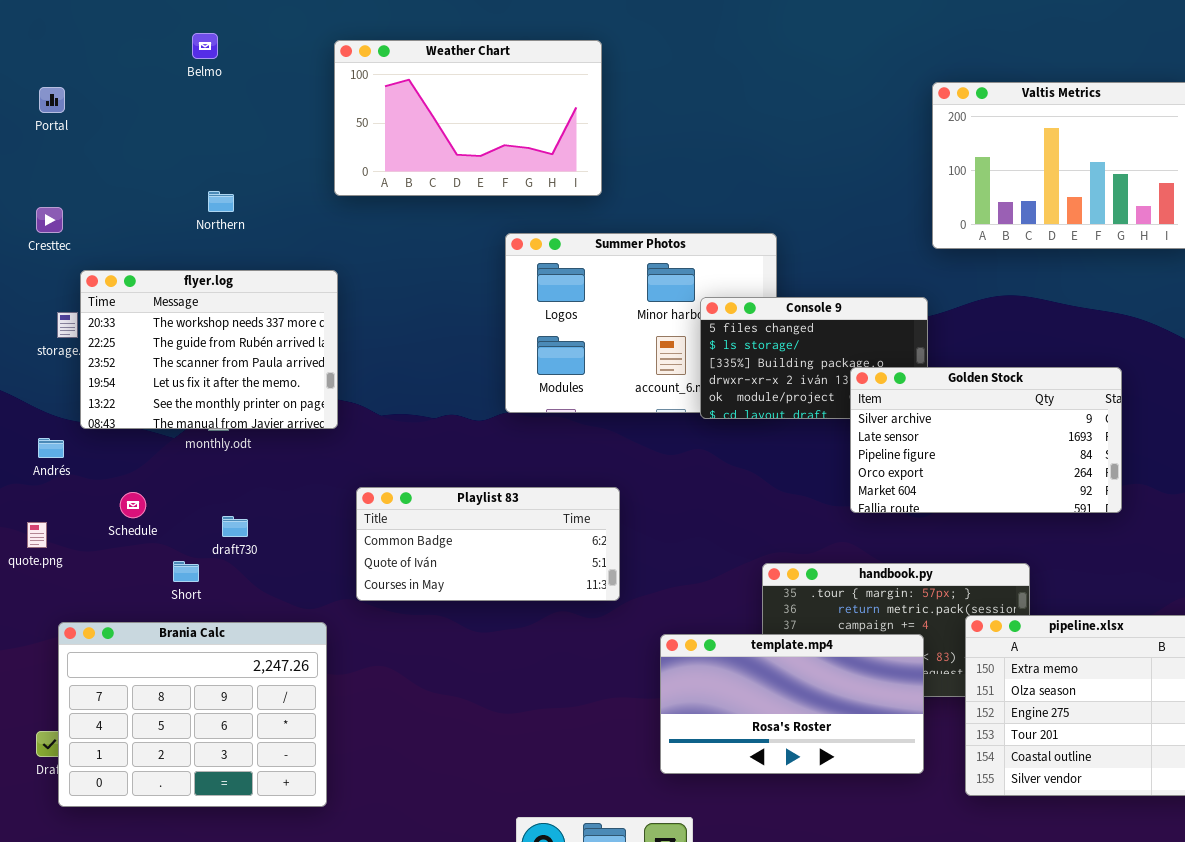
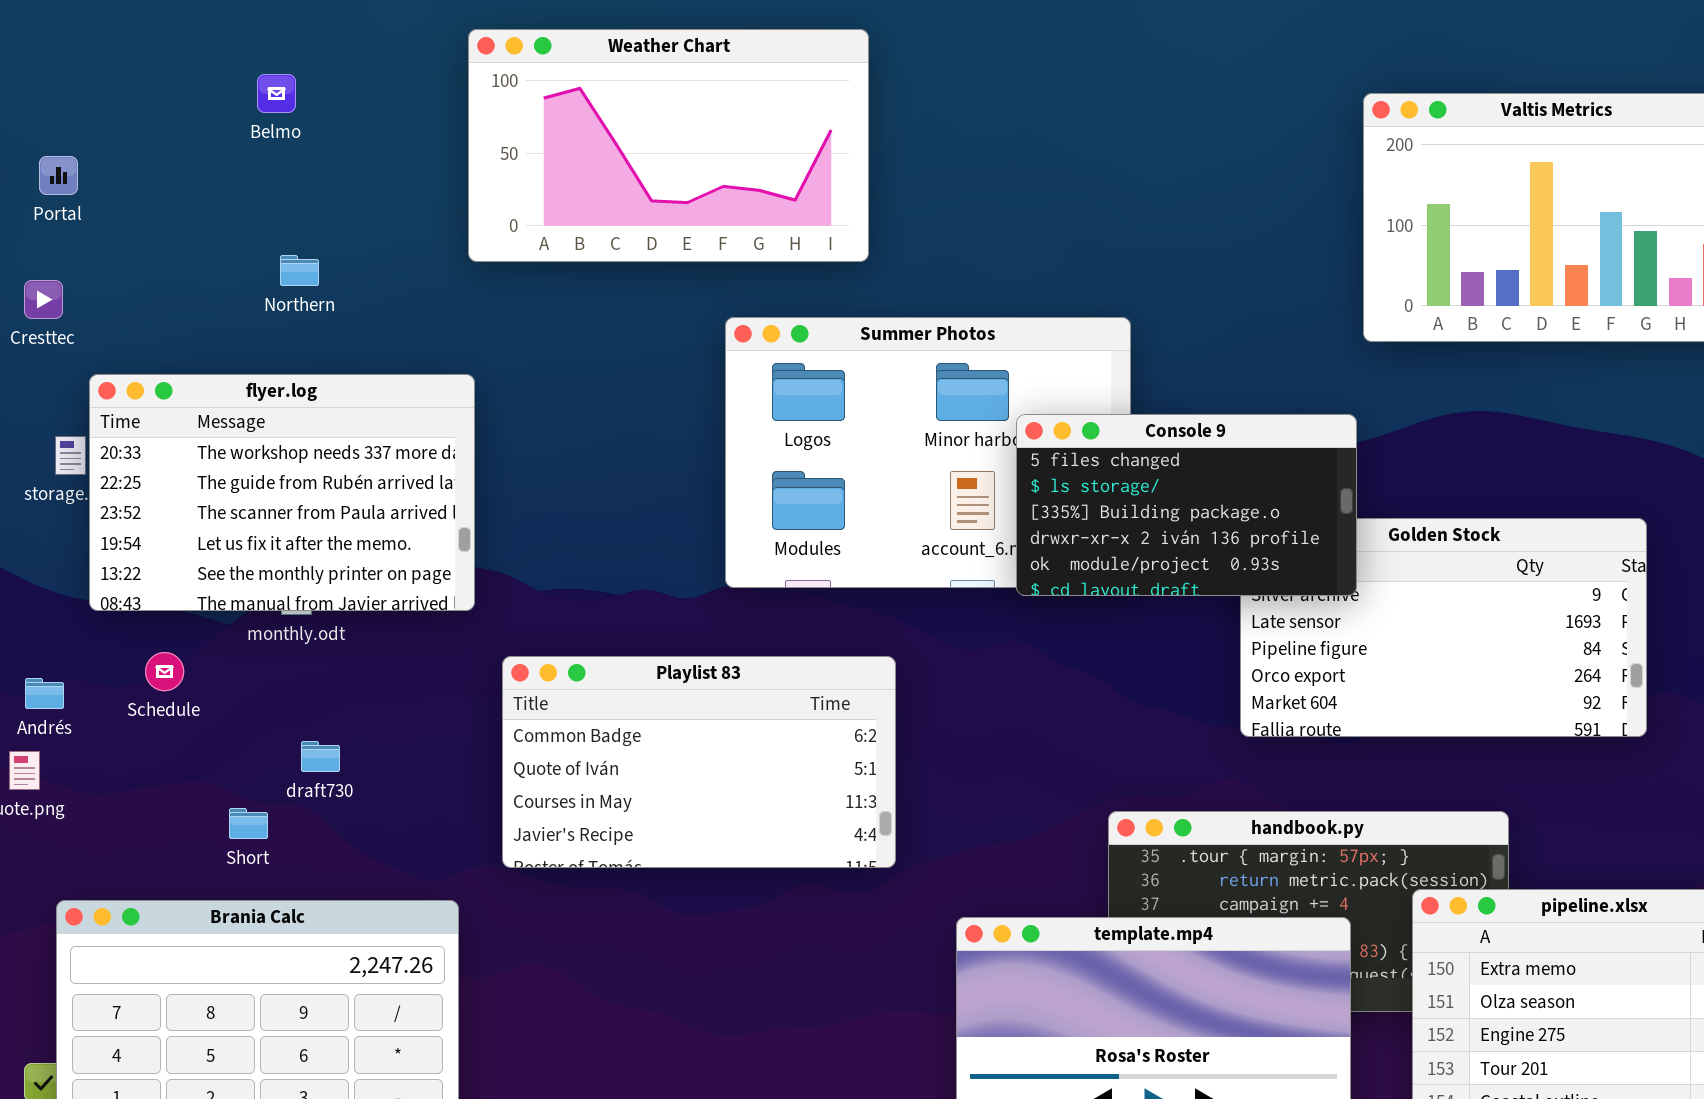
Belmo: [192,33,218,59] -> [257,74,296,113], moved
Portal: [39,87,65,113] -> [39,156,78,195], moved
Console 9: [700,297,928,419] -> [1016,414,1357,596], raised
Andrés: [38,438,64,458] -> [25,678,64,709], moved
Playlist 83: [356,487,620,601] -> [502,656,896,868], resized
Schedule: [120,492,146,518] -> [145,652,184,691], moved

